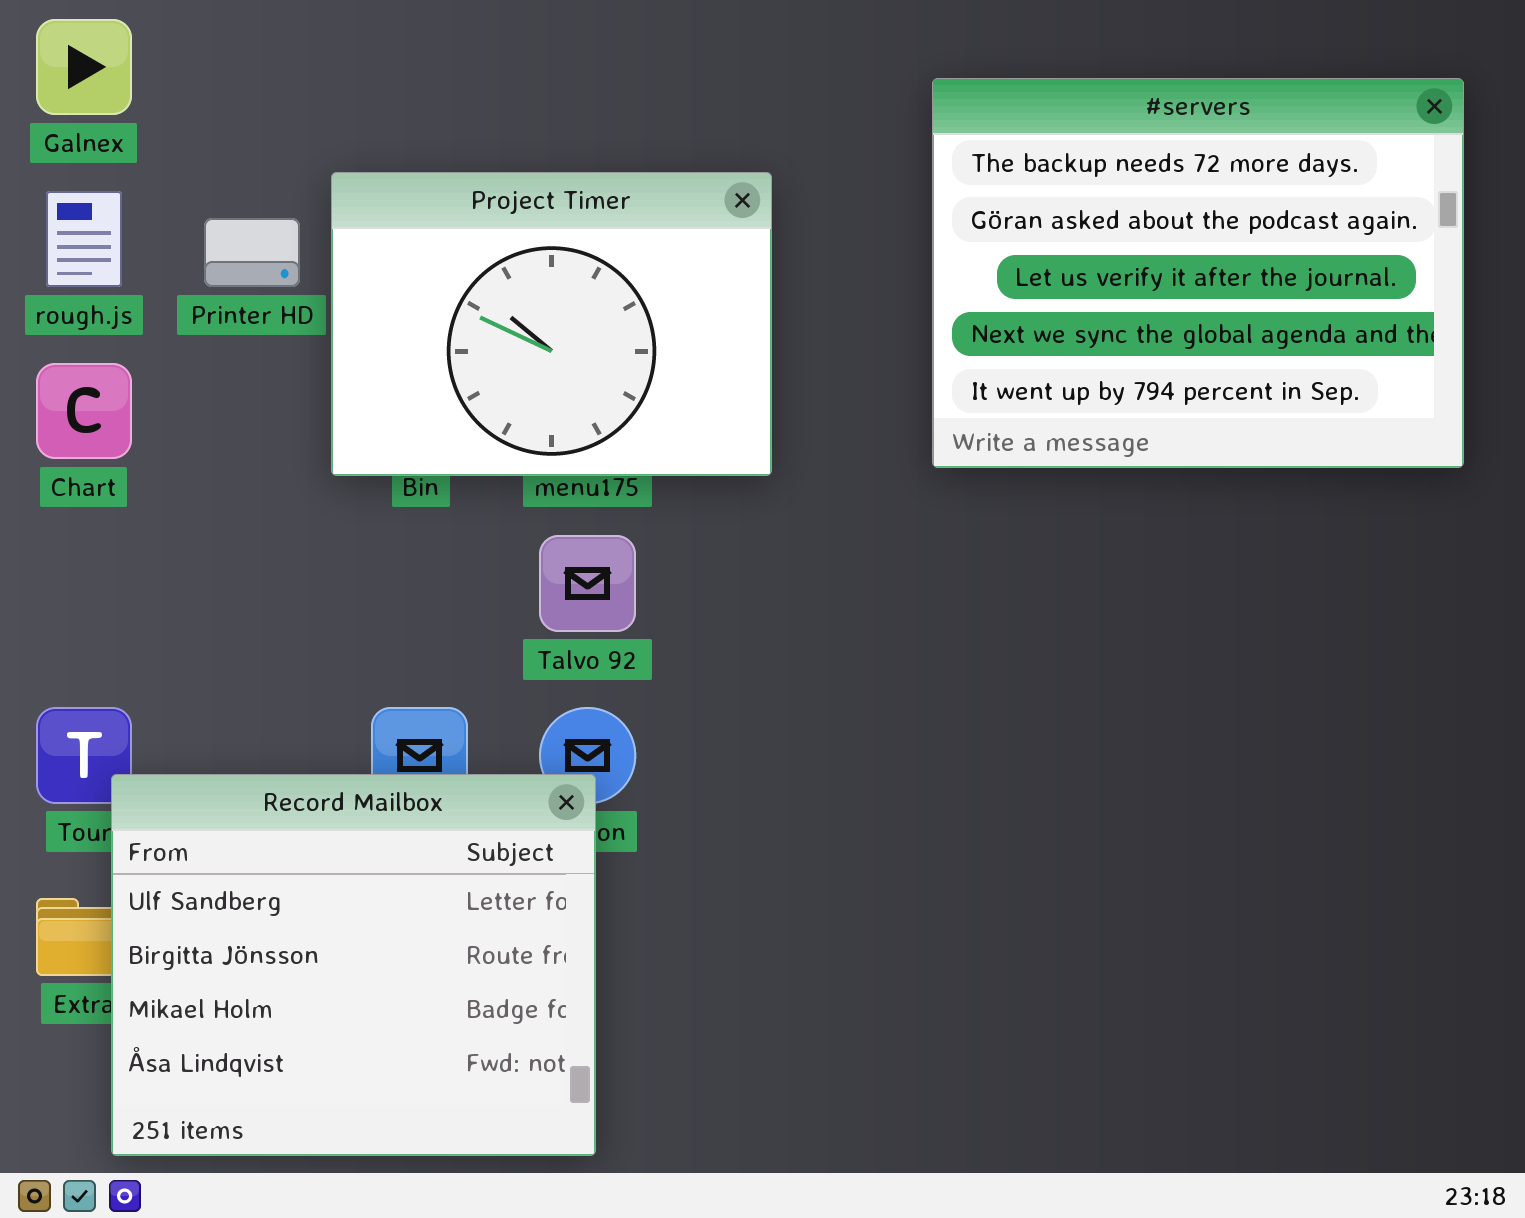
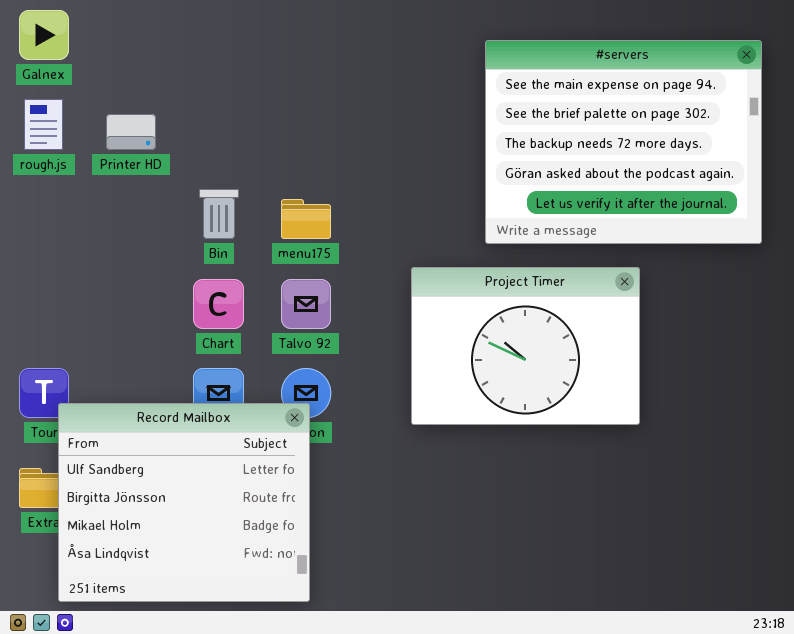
#servers: [932,78,1464,468] -> [485,40,762,244], scrolled up 2 rows
Project Timer: [331,172,772,476] -> [411,267,640,425], moved
Chart: [36,363,132,459] -> [193,279,244,329], moved

